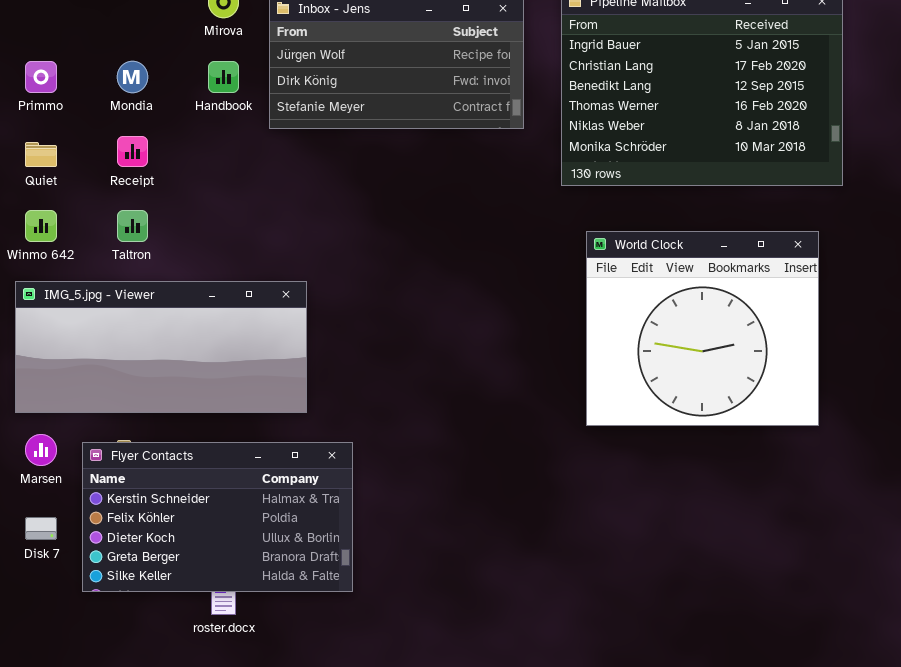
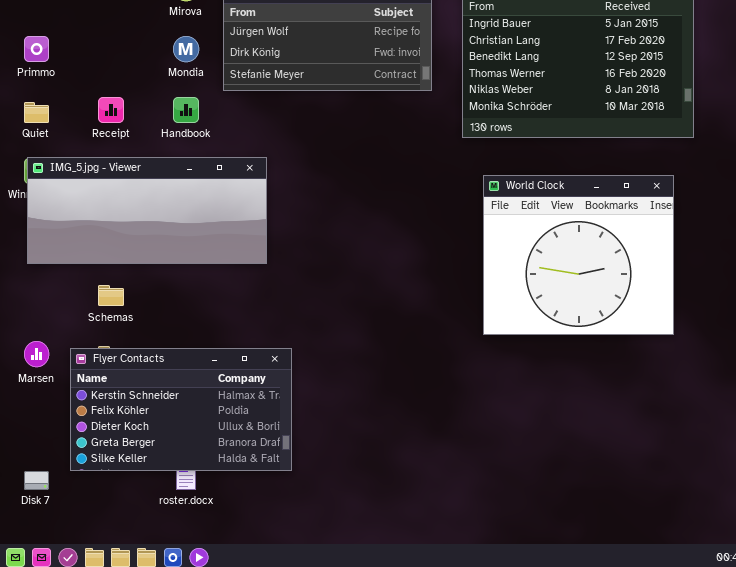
Mondia: [117,61,148,93] -> [173,36,199,62], moved
Handbook: [208,61,239,93] -> [173,97,199,123], moved
IMG_5.jpg - Viewer: [15,281,307,413] -> [27,157,267,264], moved
Disk 7: [25,517,57,540] -> [24,471,49,490], moved

